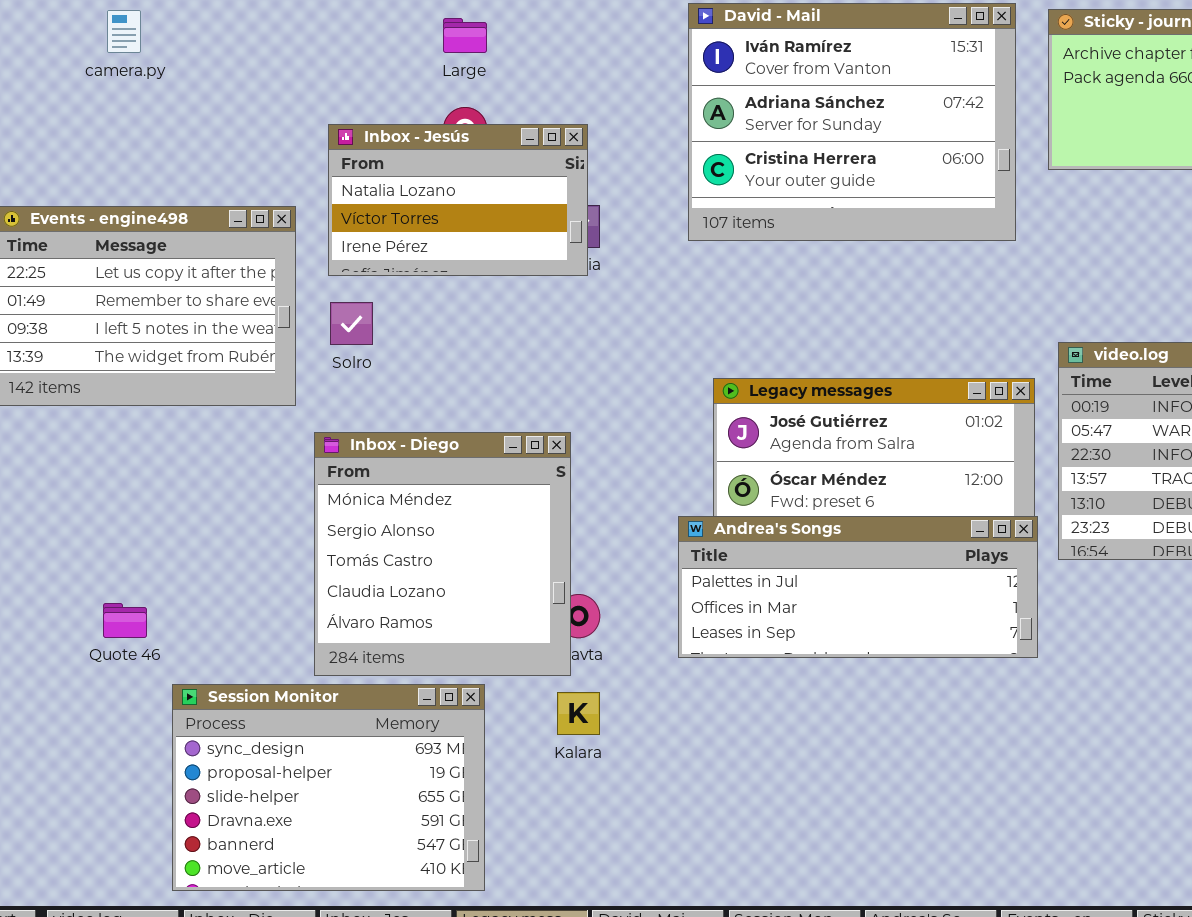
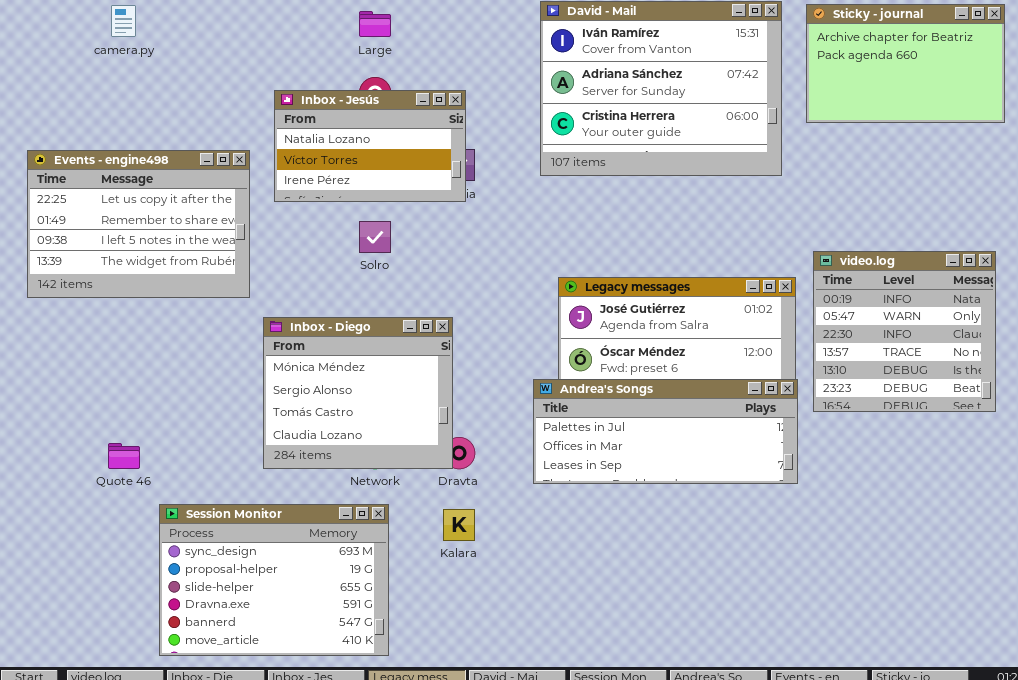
Solro: [330,302,373,345] -> [359,221,391,253], moved
Inbox - Diego: [314,432,571,676] -> [263,317,453,469], resized

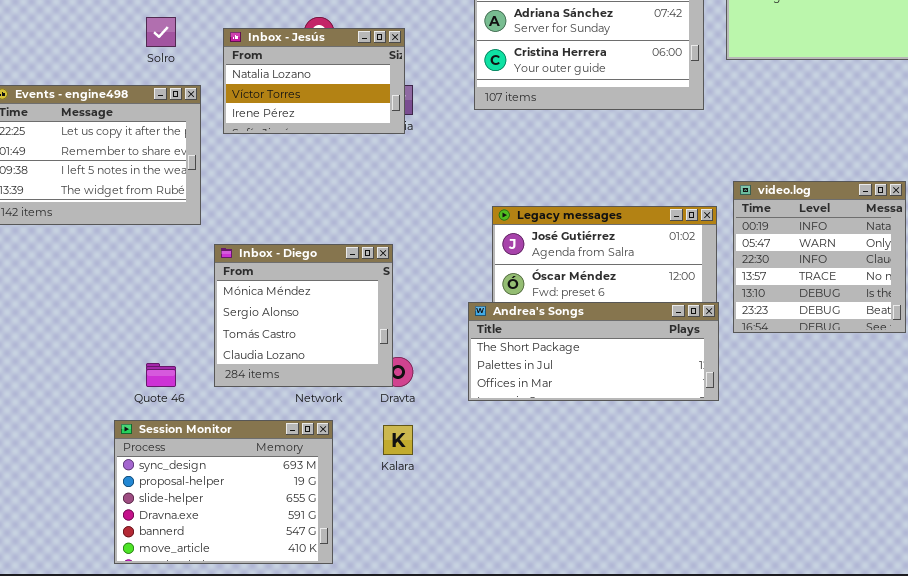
Solro: [359,221,391,253] -> [146,17,176,47], moved
Andrea's Songs: [533,379,798,484] -> [468,302,719,401], scrolled up 1 row
Quote 46: [108,443,140,469] -> [146,363,176,387], moved

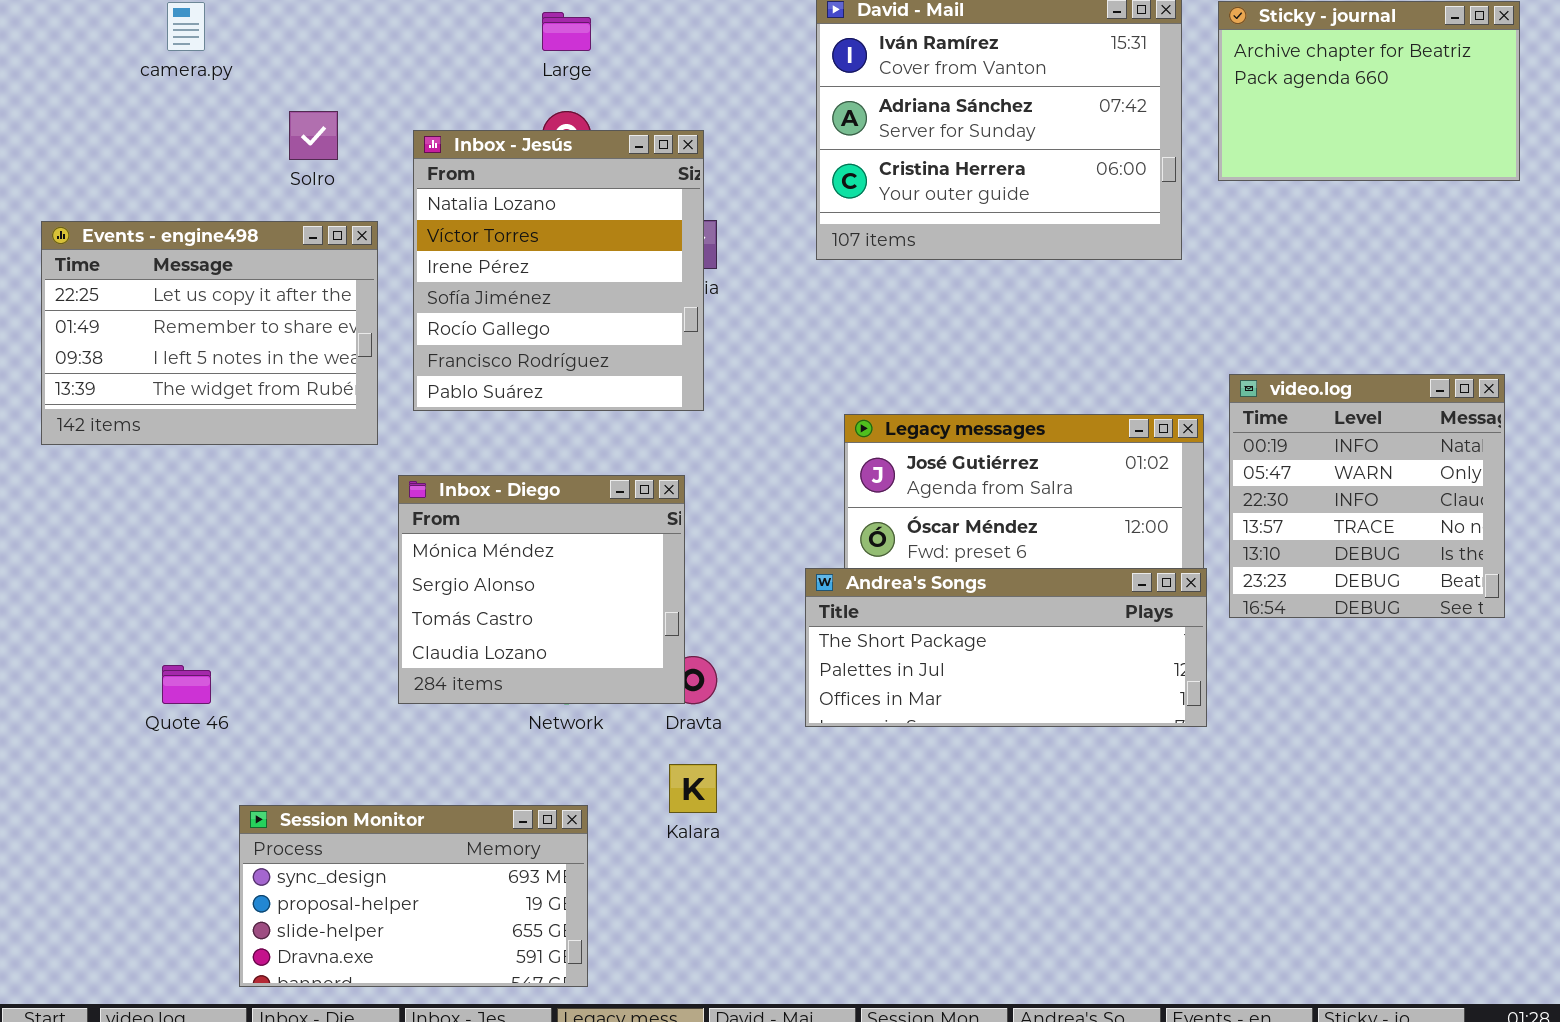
Inbox - Jesús: [223,28,405,134] -> [413,130,704,411], resized
Quote 46: [146,363,176,387] -> [162,665,211,704], moved
Session Monitor: [114,420,333,564] -> [239,805,588,987], resized

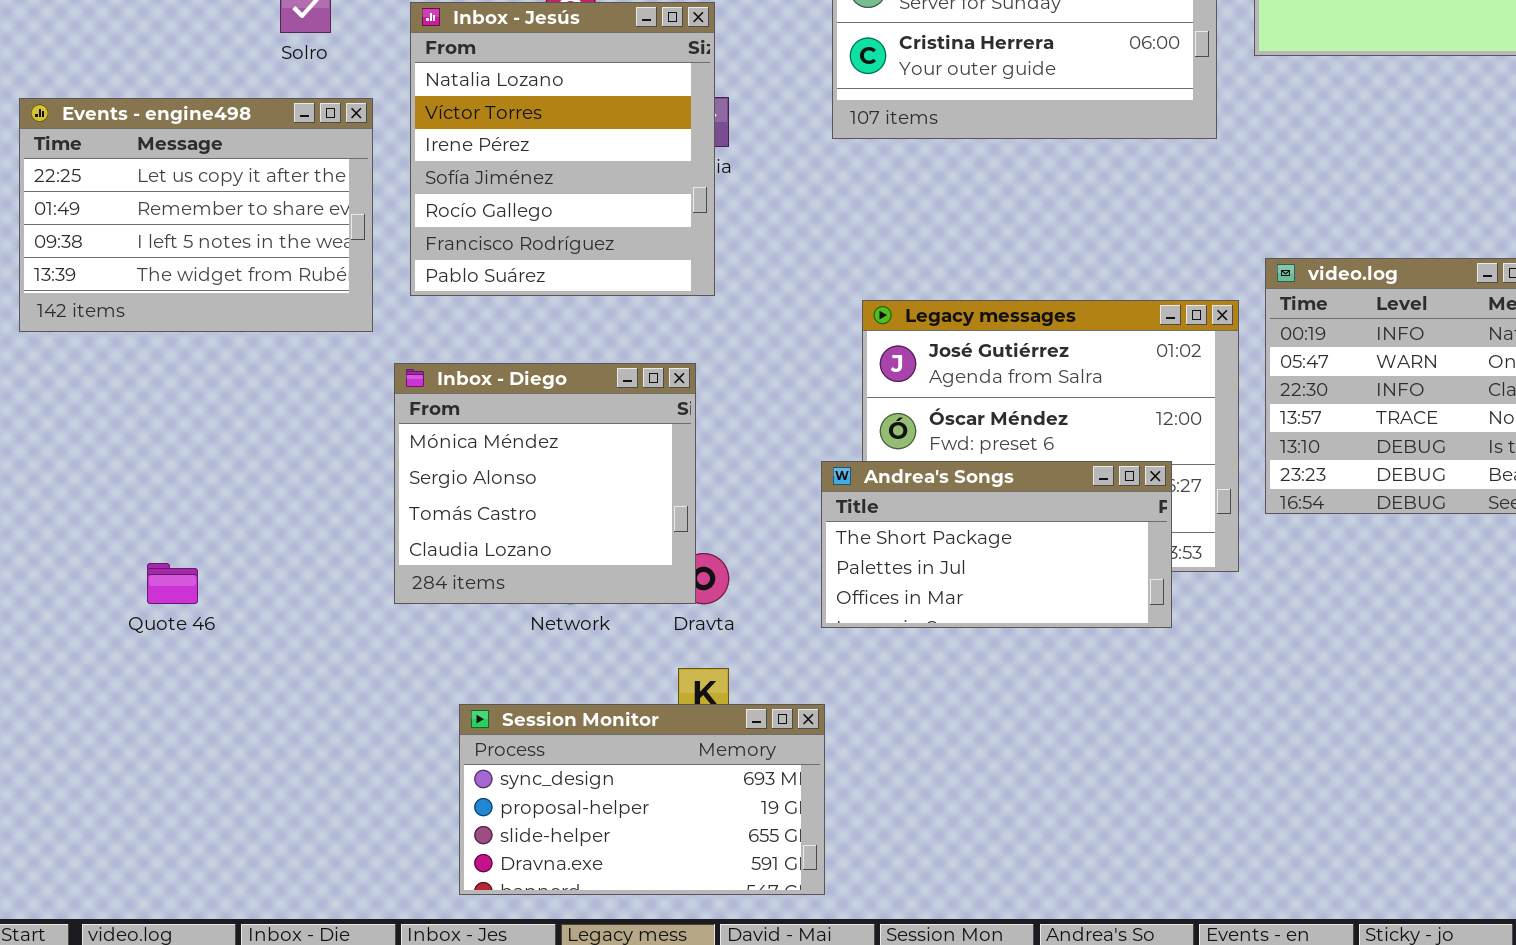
Andrea's Songs: [805,568,1207,727] -> [821,461,1172,628], resized
Session Monitor: [239,805,588,987] -> [459,704,825,895], moved

